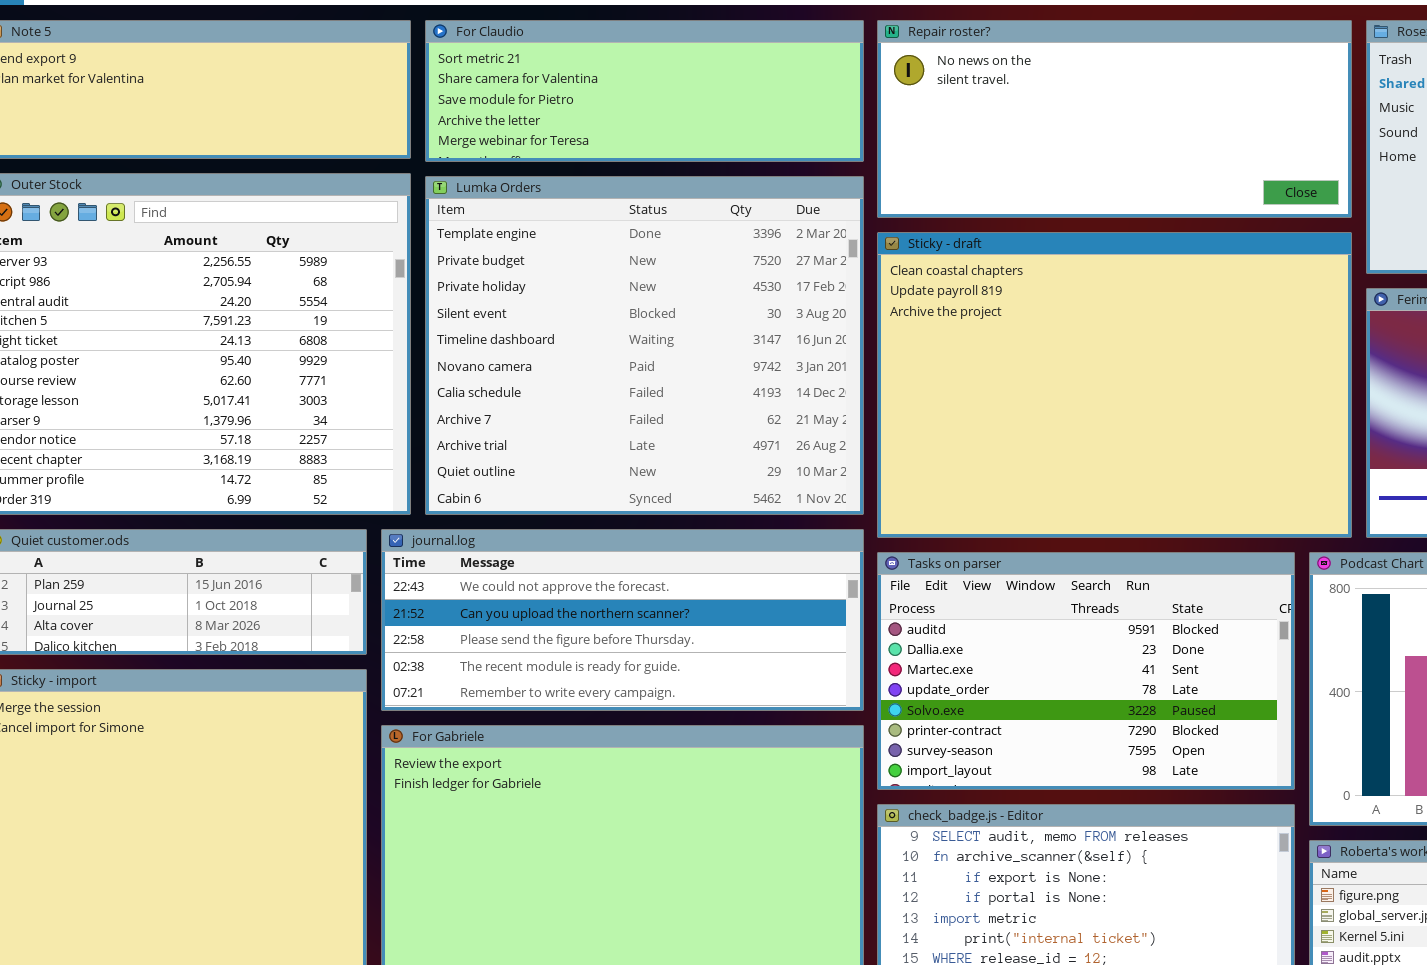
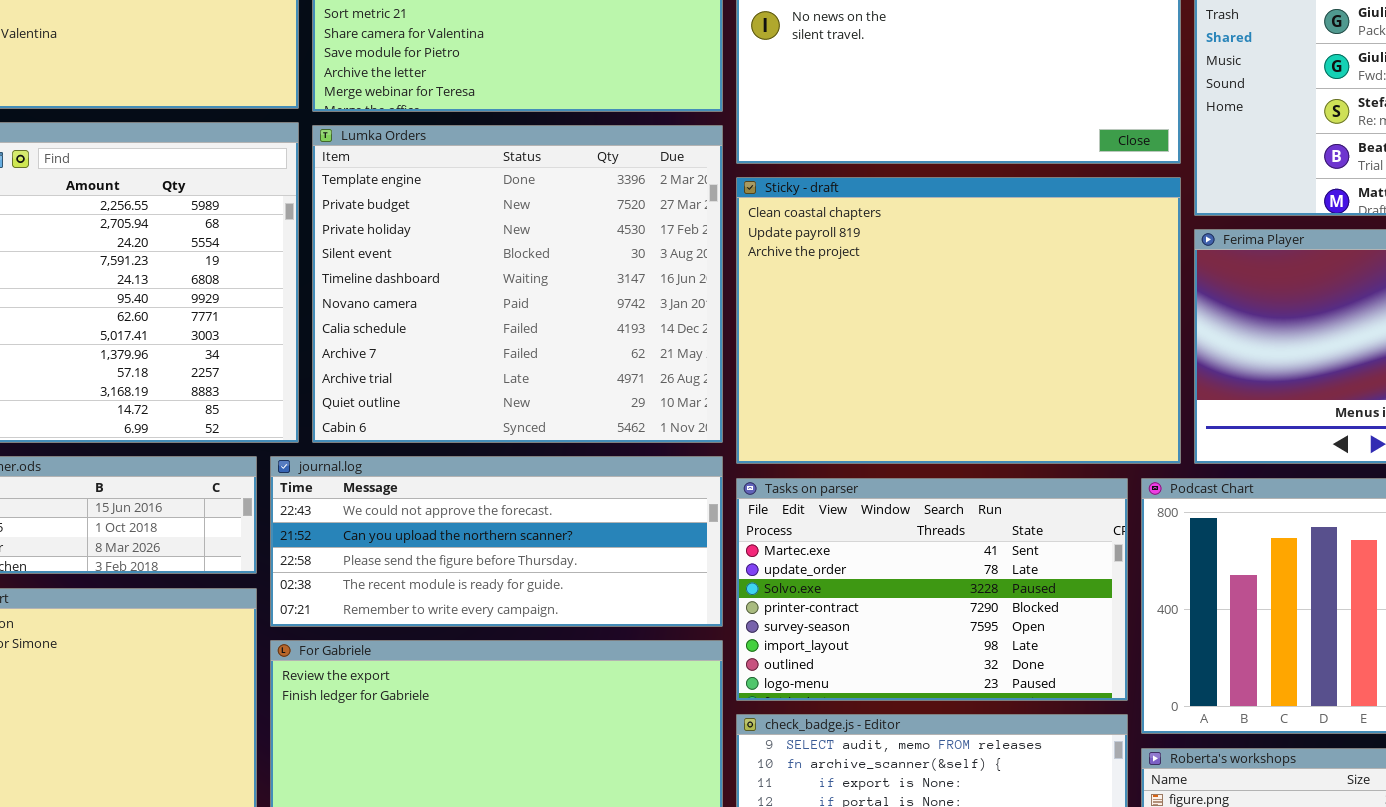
Tasks on parser: [877,552,1295,790] -> [736,478,1128,701], scrolled down 2 rows

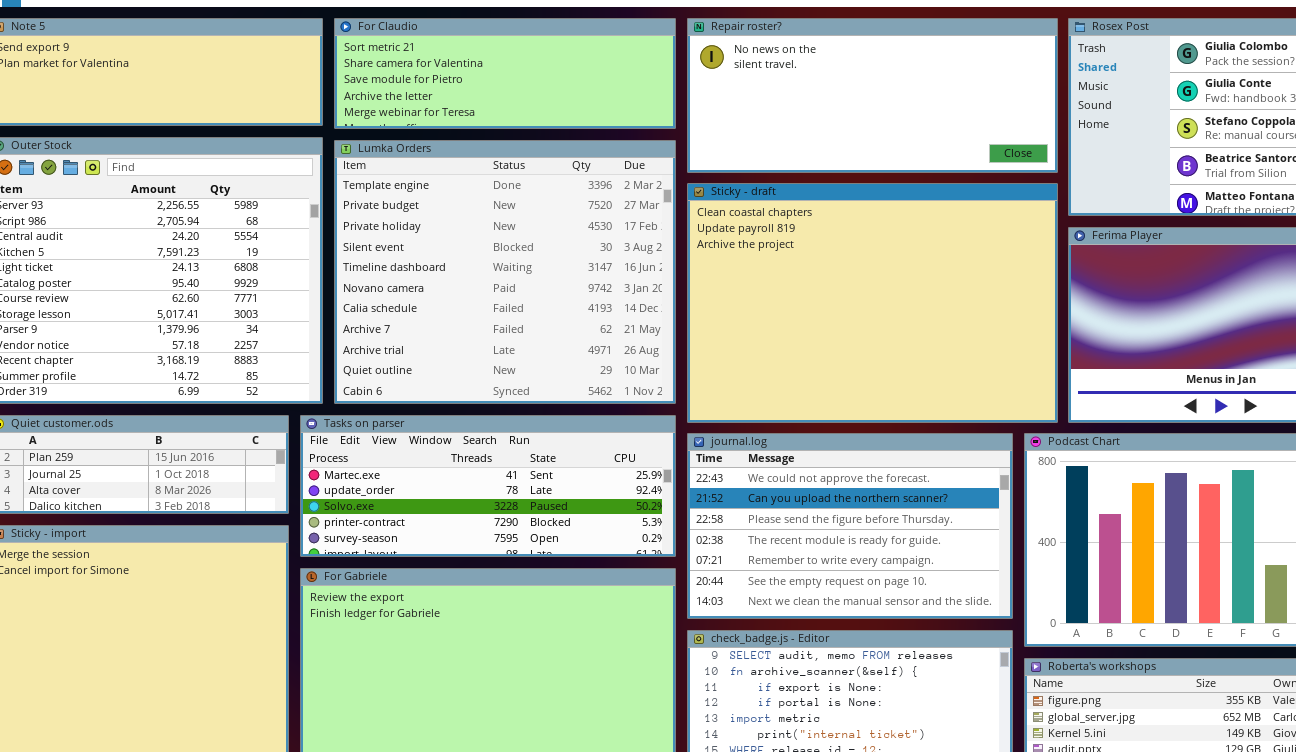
journal.log: [270,456,723,627] -> [687,433,1013,619], moved, resized
Tasks on parser: [736,478,1128,701] -> [300,415,676,557], moved, resized

